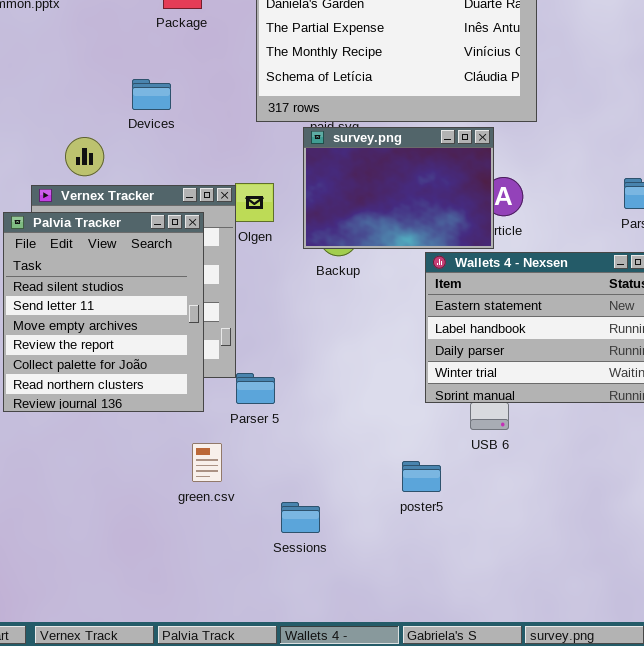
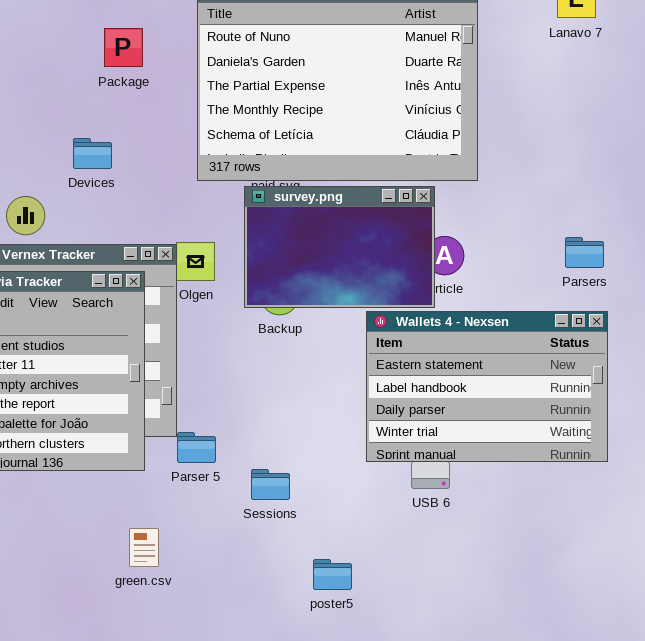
green.csv: [192,443,222,482] -> [129,528,159,567], moved
poster5: [402,461,441,492] -> [313,559,352,590], moved
Sessions: [281,502,320,533] -> [251,469,290,500], moved

